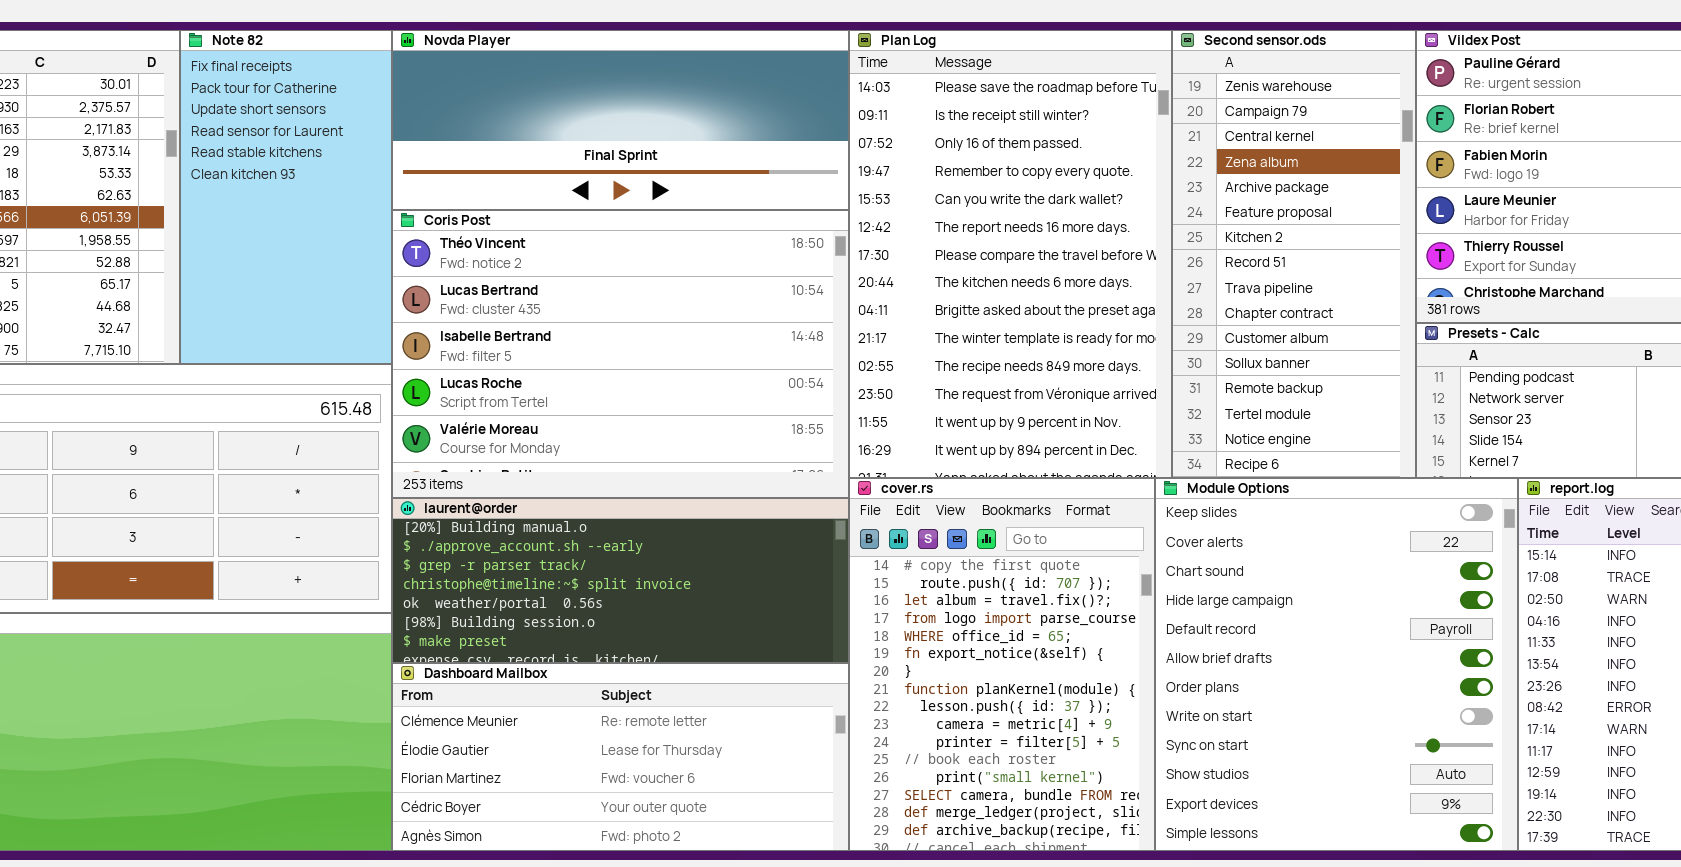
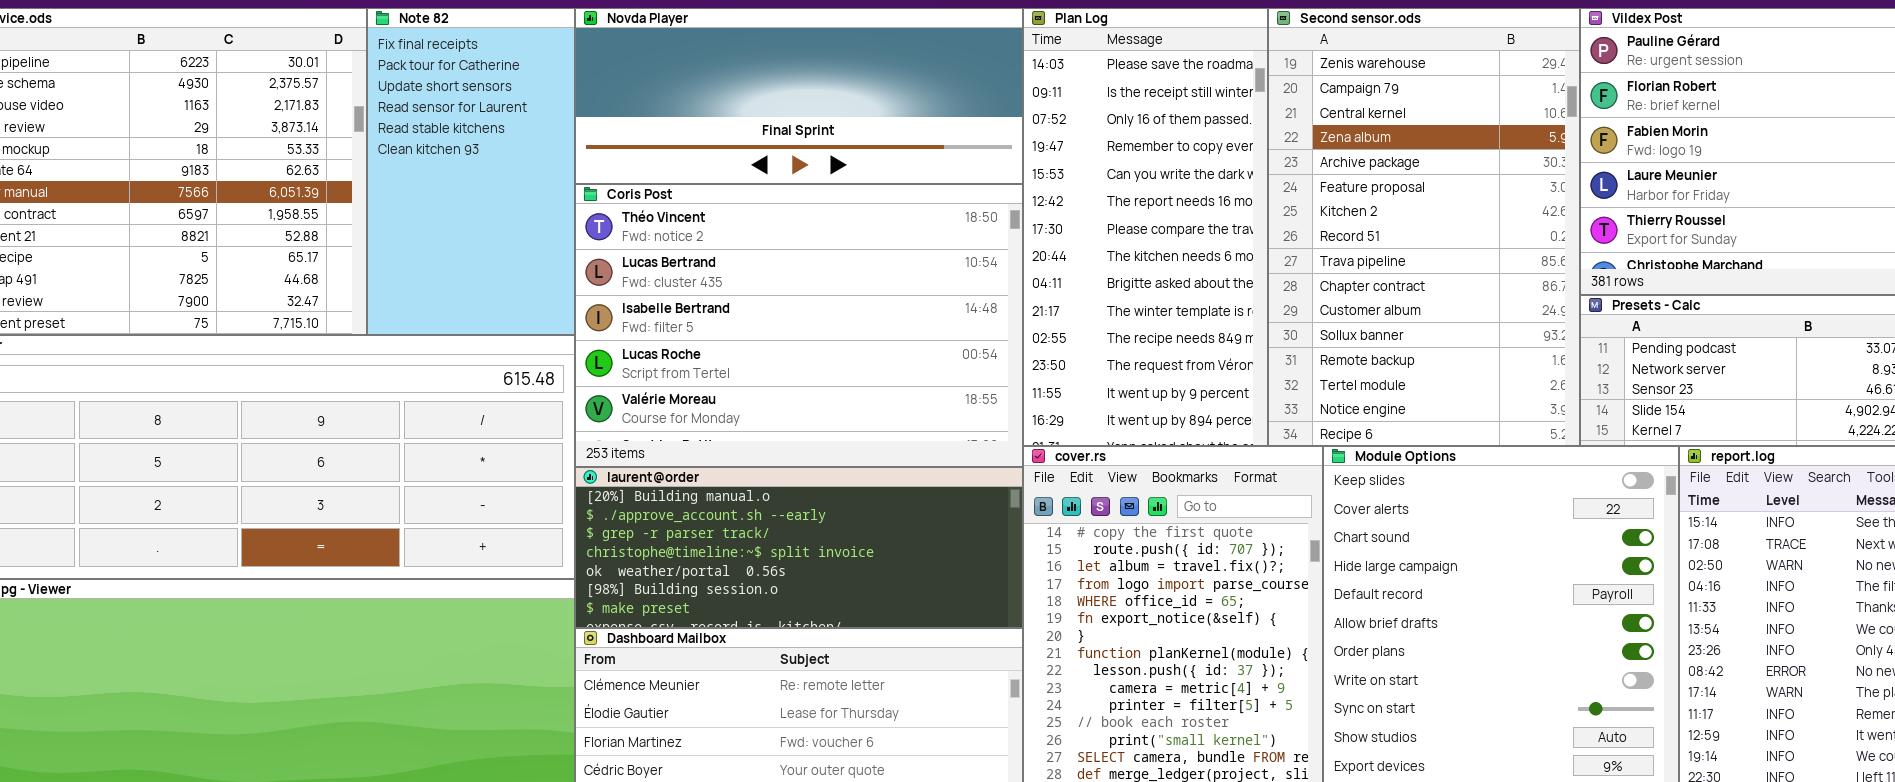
Plan Log: [849,30,1172,478] -> [1023,8,1268,446], resized
Second sensor.ods: [1172,30,1416,478] -> [1268,8,1580,446], resized

